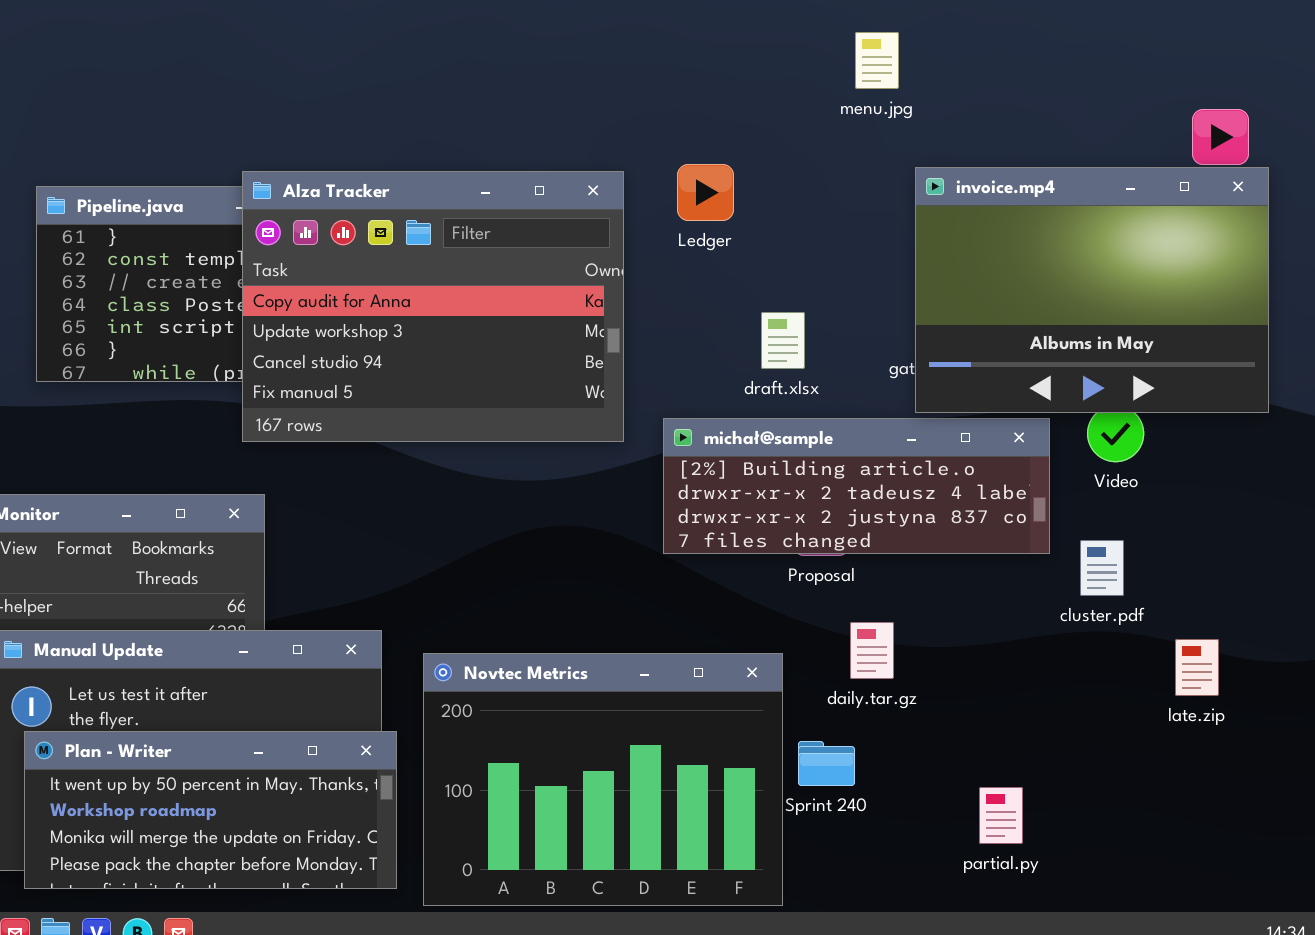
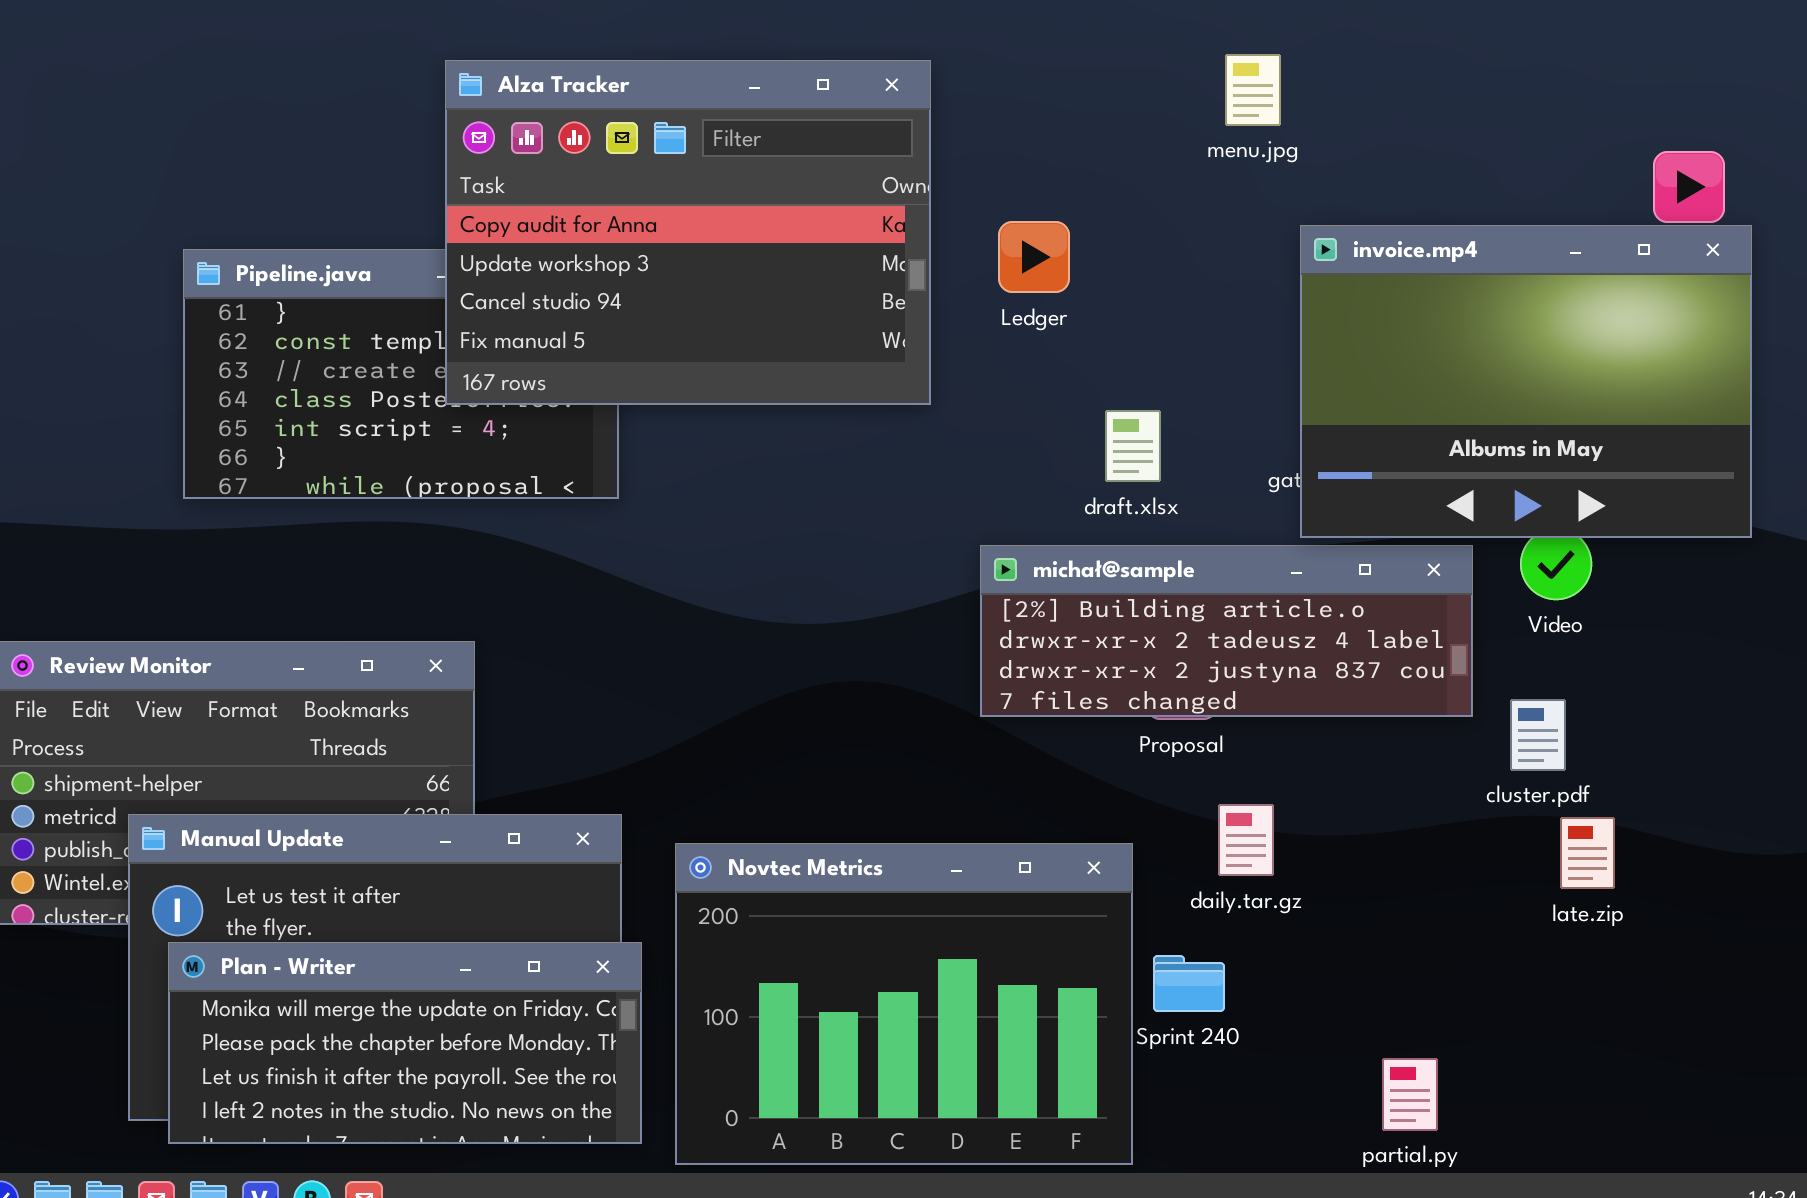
Alza Tracker: [242,171,624,442] -> [445,60,931,405], moved
late.zip: [1175,639,1219,696] -> [1560,817,1615,889], moved
Plan - Writer: [24,731,397,889] -> [168,942,642,1144], scrolled down 2 rows
partial.py: [979,787,1023,844] -> [1382,1058,1438,1131], moved

